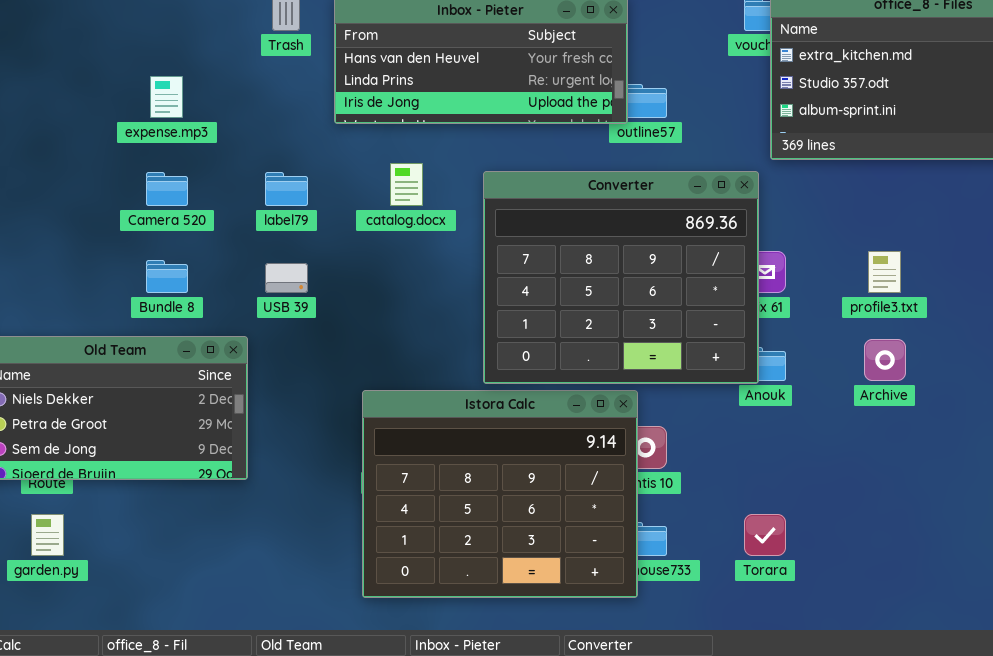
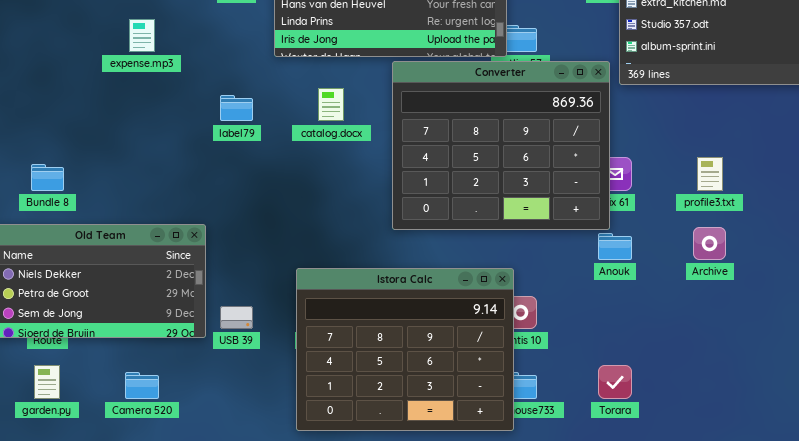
Converter: [483,171,759,384] -> [392,61,610,230], moved
Camera 520: [146,172,188,206] -> [125,372,159,399], moved
Bundle 8: [146,260,188,293] -> [31,164,64,191], moved
USB 39: [265,263,308,293] -> [220,306,253,329], moved

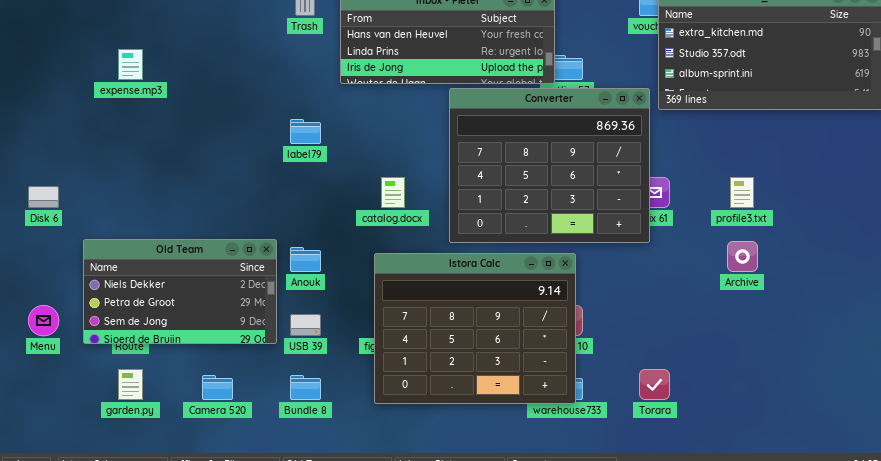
expense.mp3: [129,19,155,52] -> [118,49,143,80], moved
catalog.docx: [318,88,344,121] -> [381,177,405,208], moved
Bundle 8: [31,164,64,191] -> [290,375,321,400], moved
Anouk: [598,233,632,260] -> [290,247,321,272], moved
Istora Calc: [296,268,514,431] -> [374,253,576,404], moved

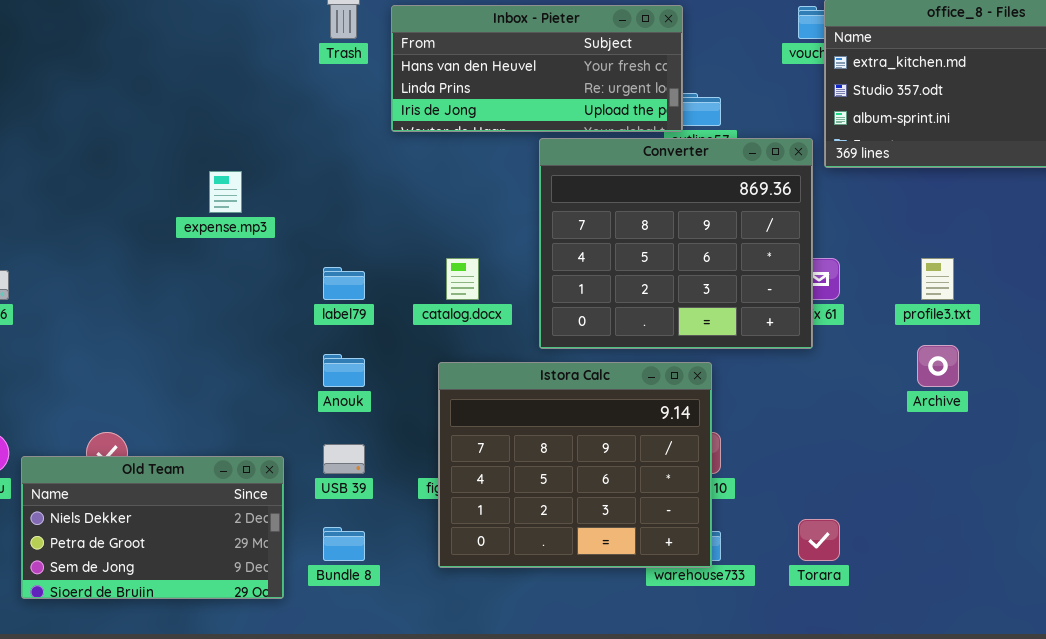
expense.mp3: [118,49,143,80] -> [209,171,242,213], moved
label79: [290,119,321,144] -> [323,267,365,300], moved
Old Team: [83,239,277,344] -> [21,456,284,599], moved

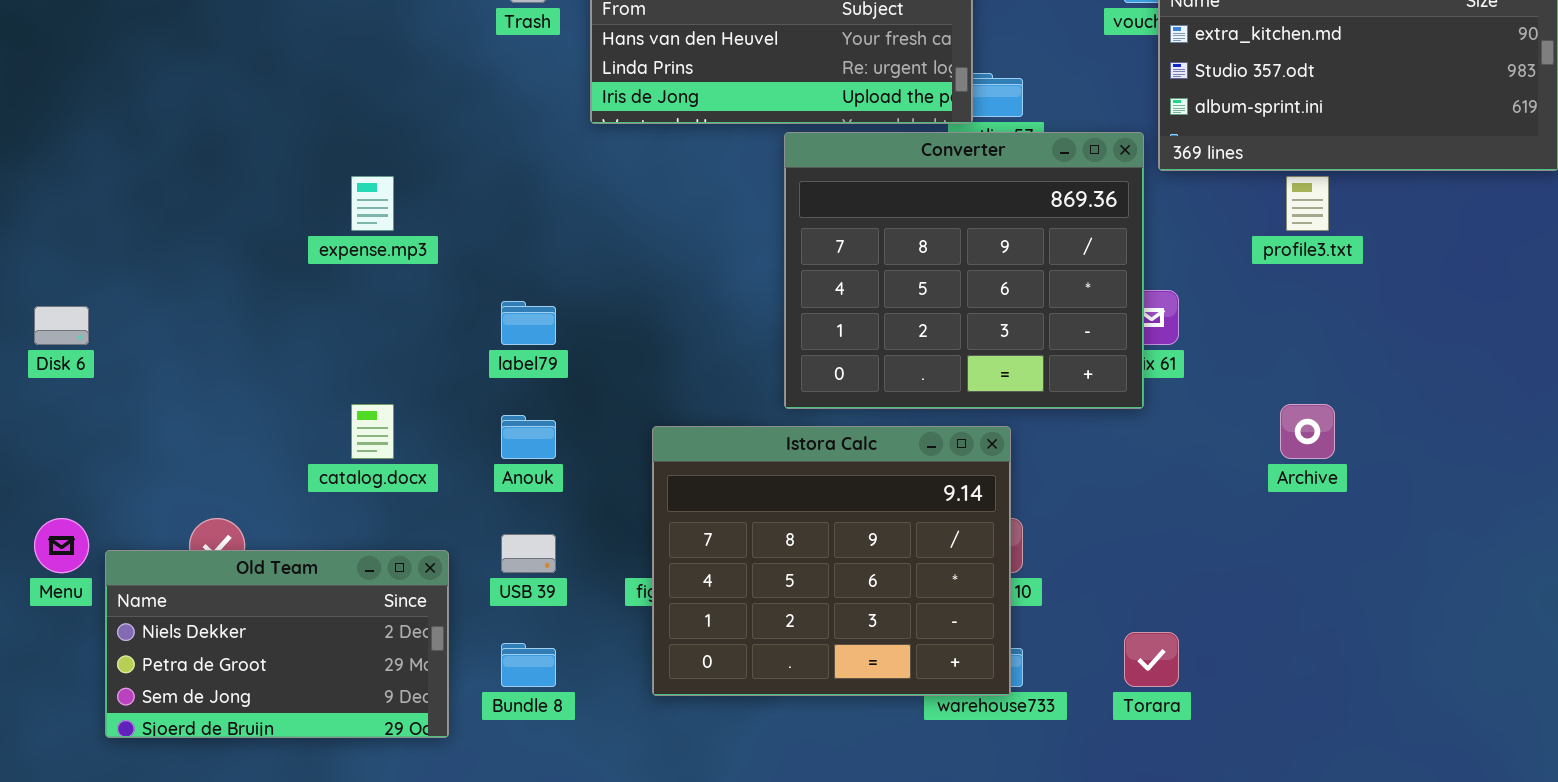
catalog.docx: [446,258,479,300] -> [351,404,394,459], moved
profile3.txt: [921,258,954,300] -> [1286,176,1329,231], moved

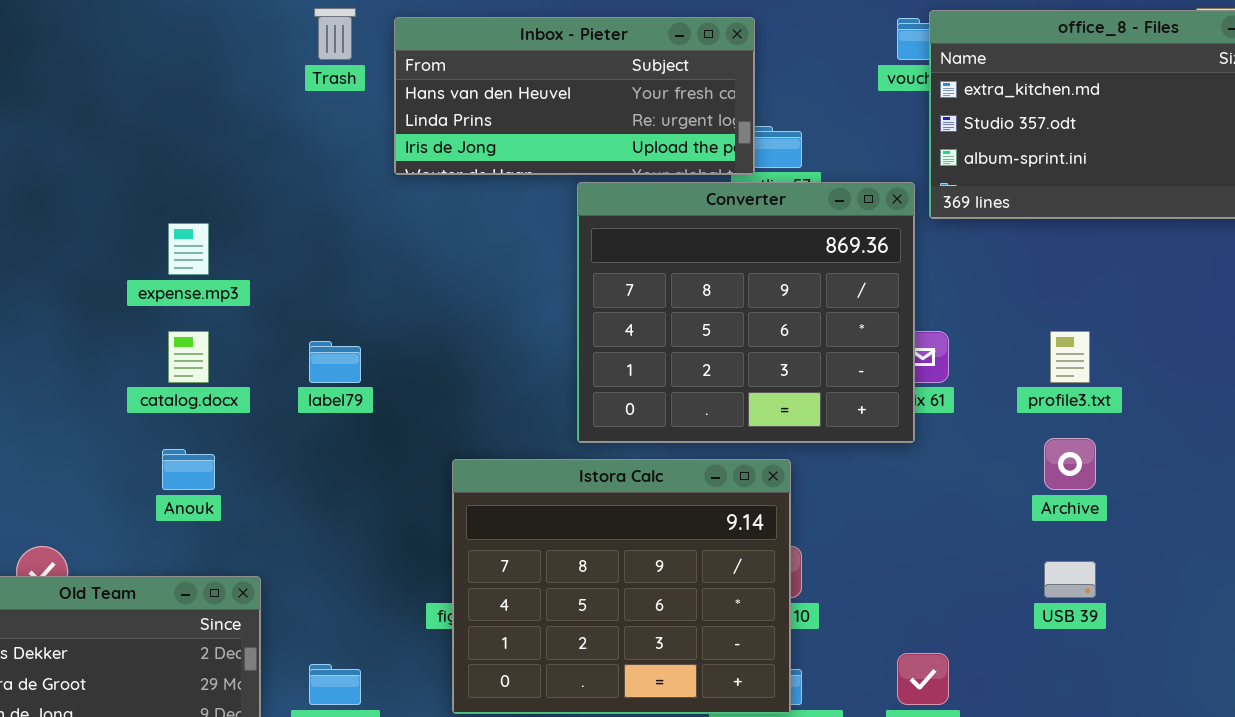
profile3.txt: [1286,176,1329,231] -> [1050,331,1090,383], moved
catalog.docx: [351,404,394,459] -> [168,331,209,383], moved
Anouk: [501,415,556,459] -> [162,449,215,490], moved
USB 39: [501,534,556,573] -> [1044,561,1096,598], moved

